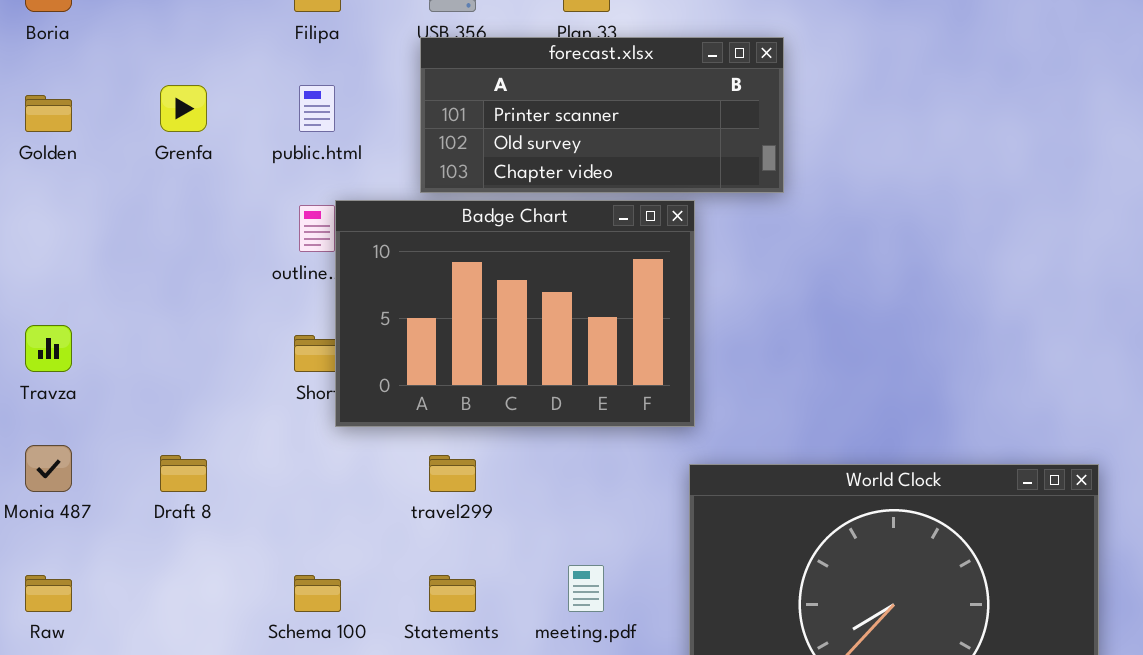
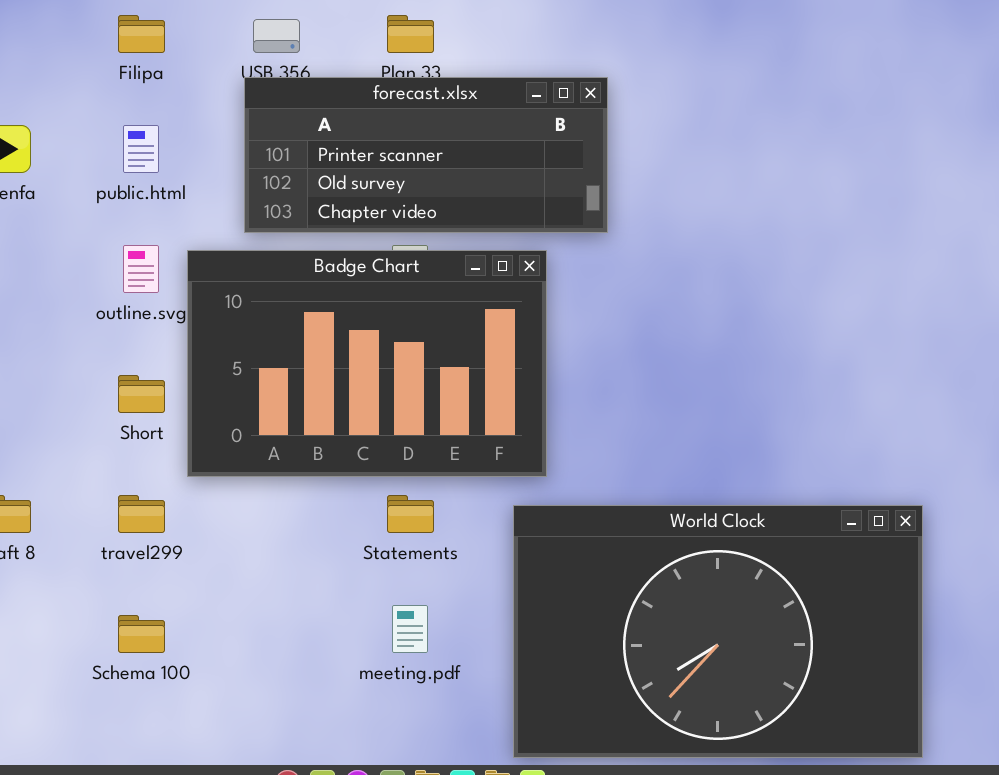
Badge Chart: [335,200,695,427] -> [187,250,547,477], moved
travel299: [429,455,476,492] -> [118,495,165,533], moved
Statements: [429,575,476,612] -> [387,495,434,533], moved

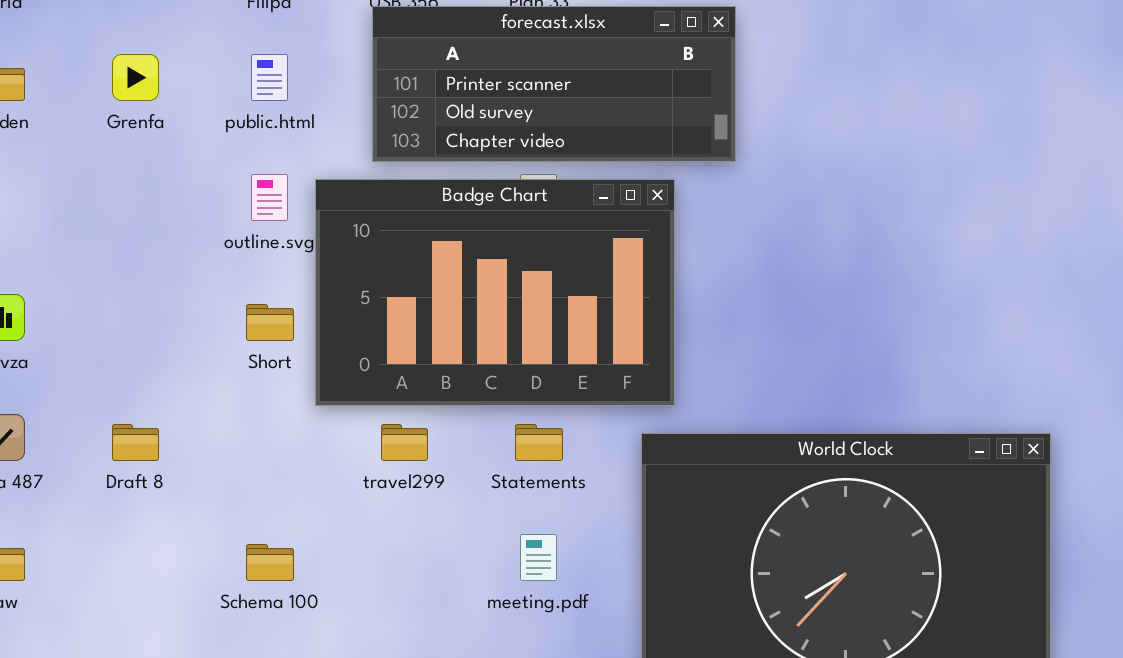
travel299: [118,495,165,533] -> [381,424,428,461], moved

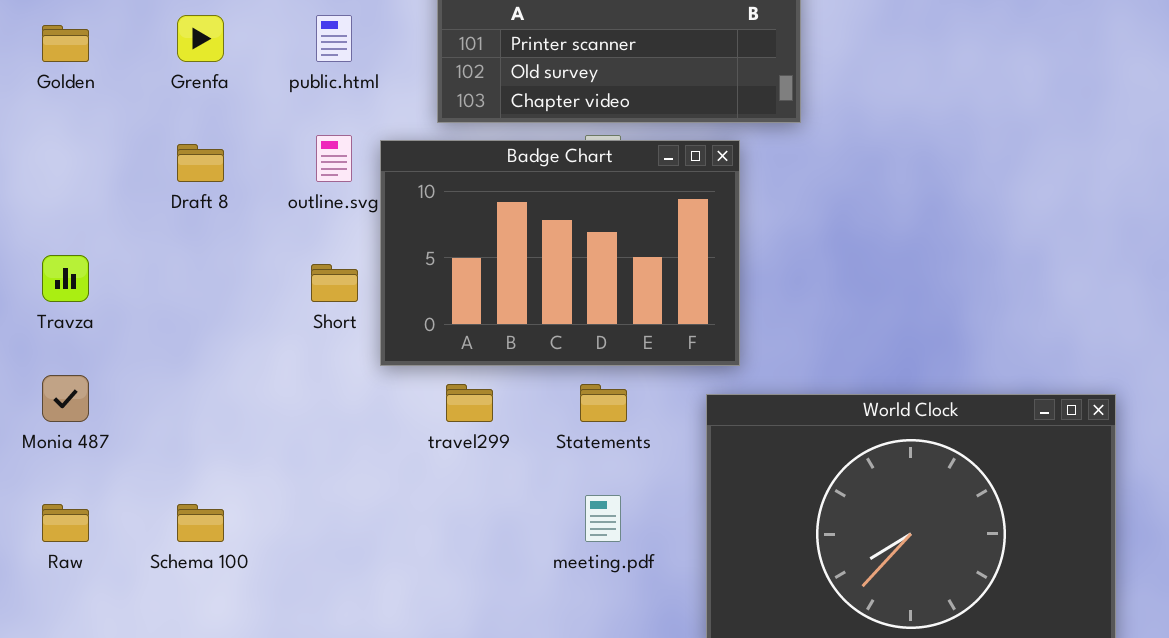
Draft 8: [112,424,159,461] -> [177,144,224,182], moved
Schema 100: [246,544,294,581] -> [177,504,224,542], moved

